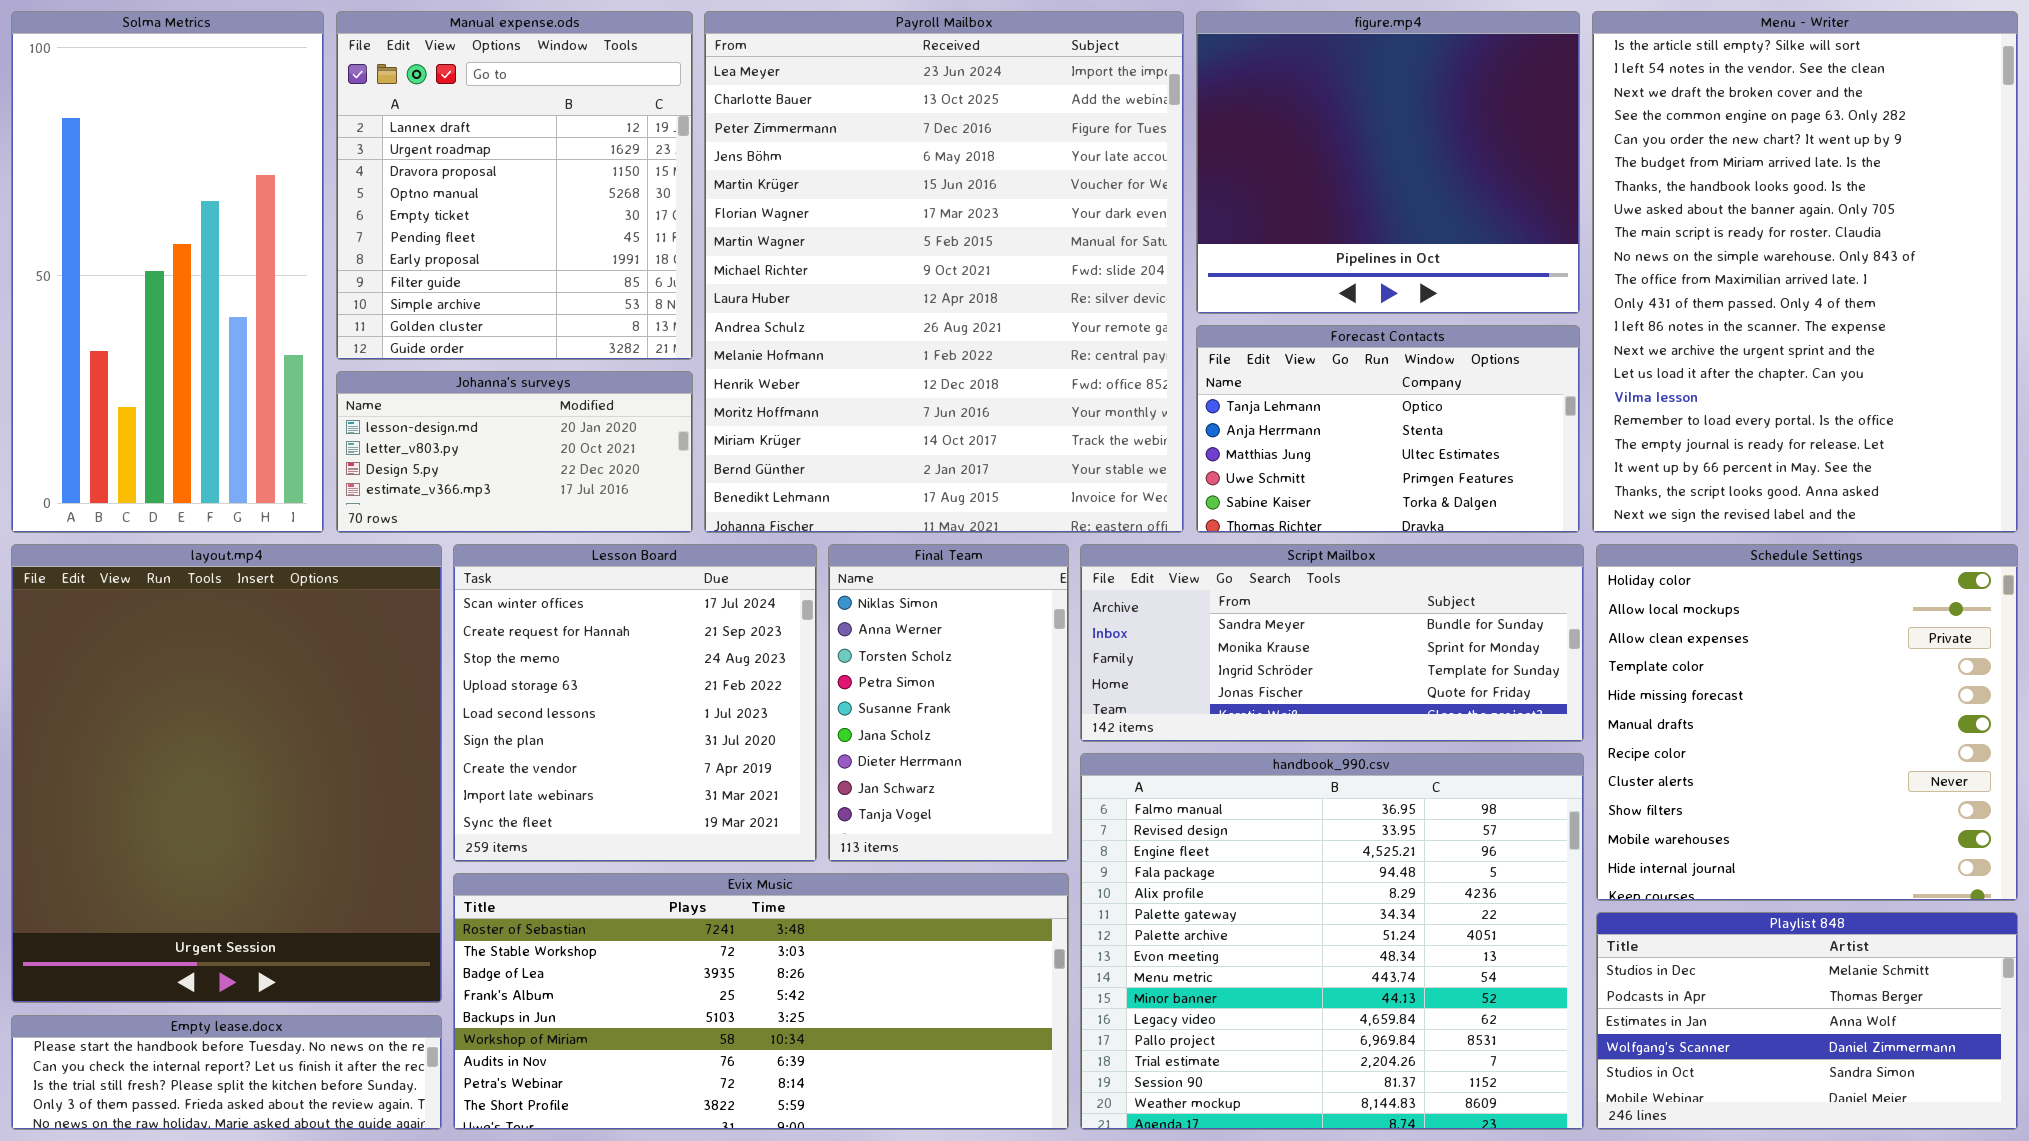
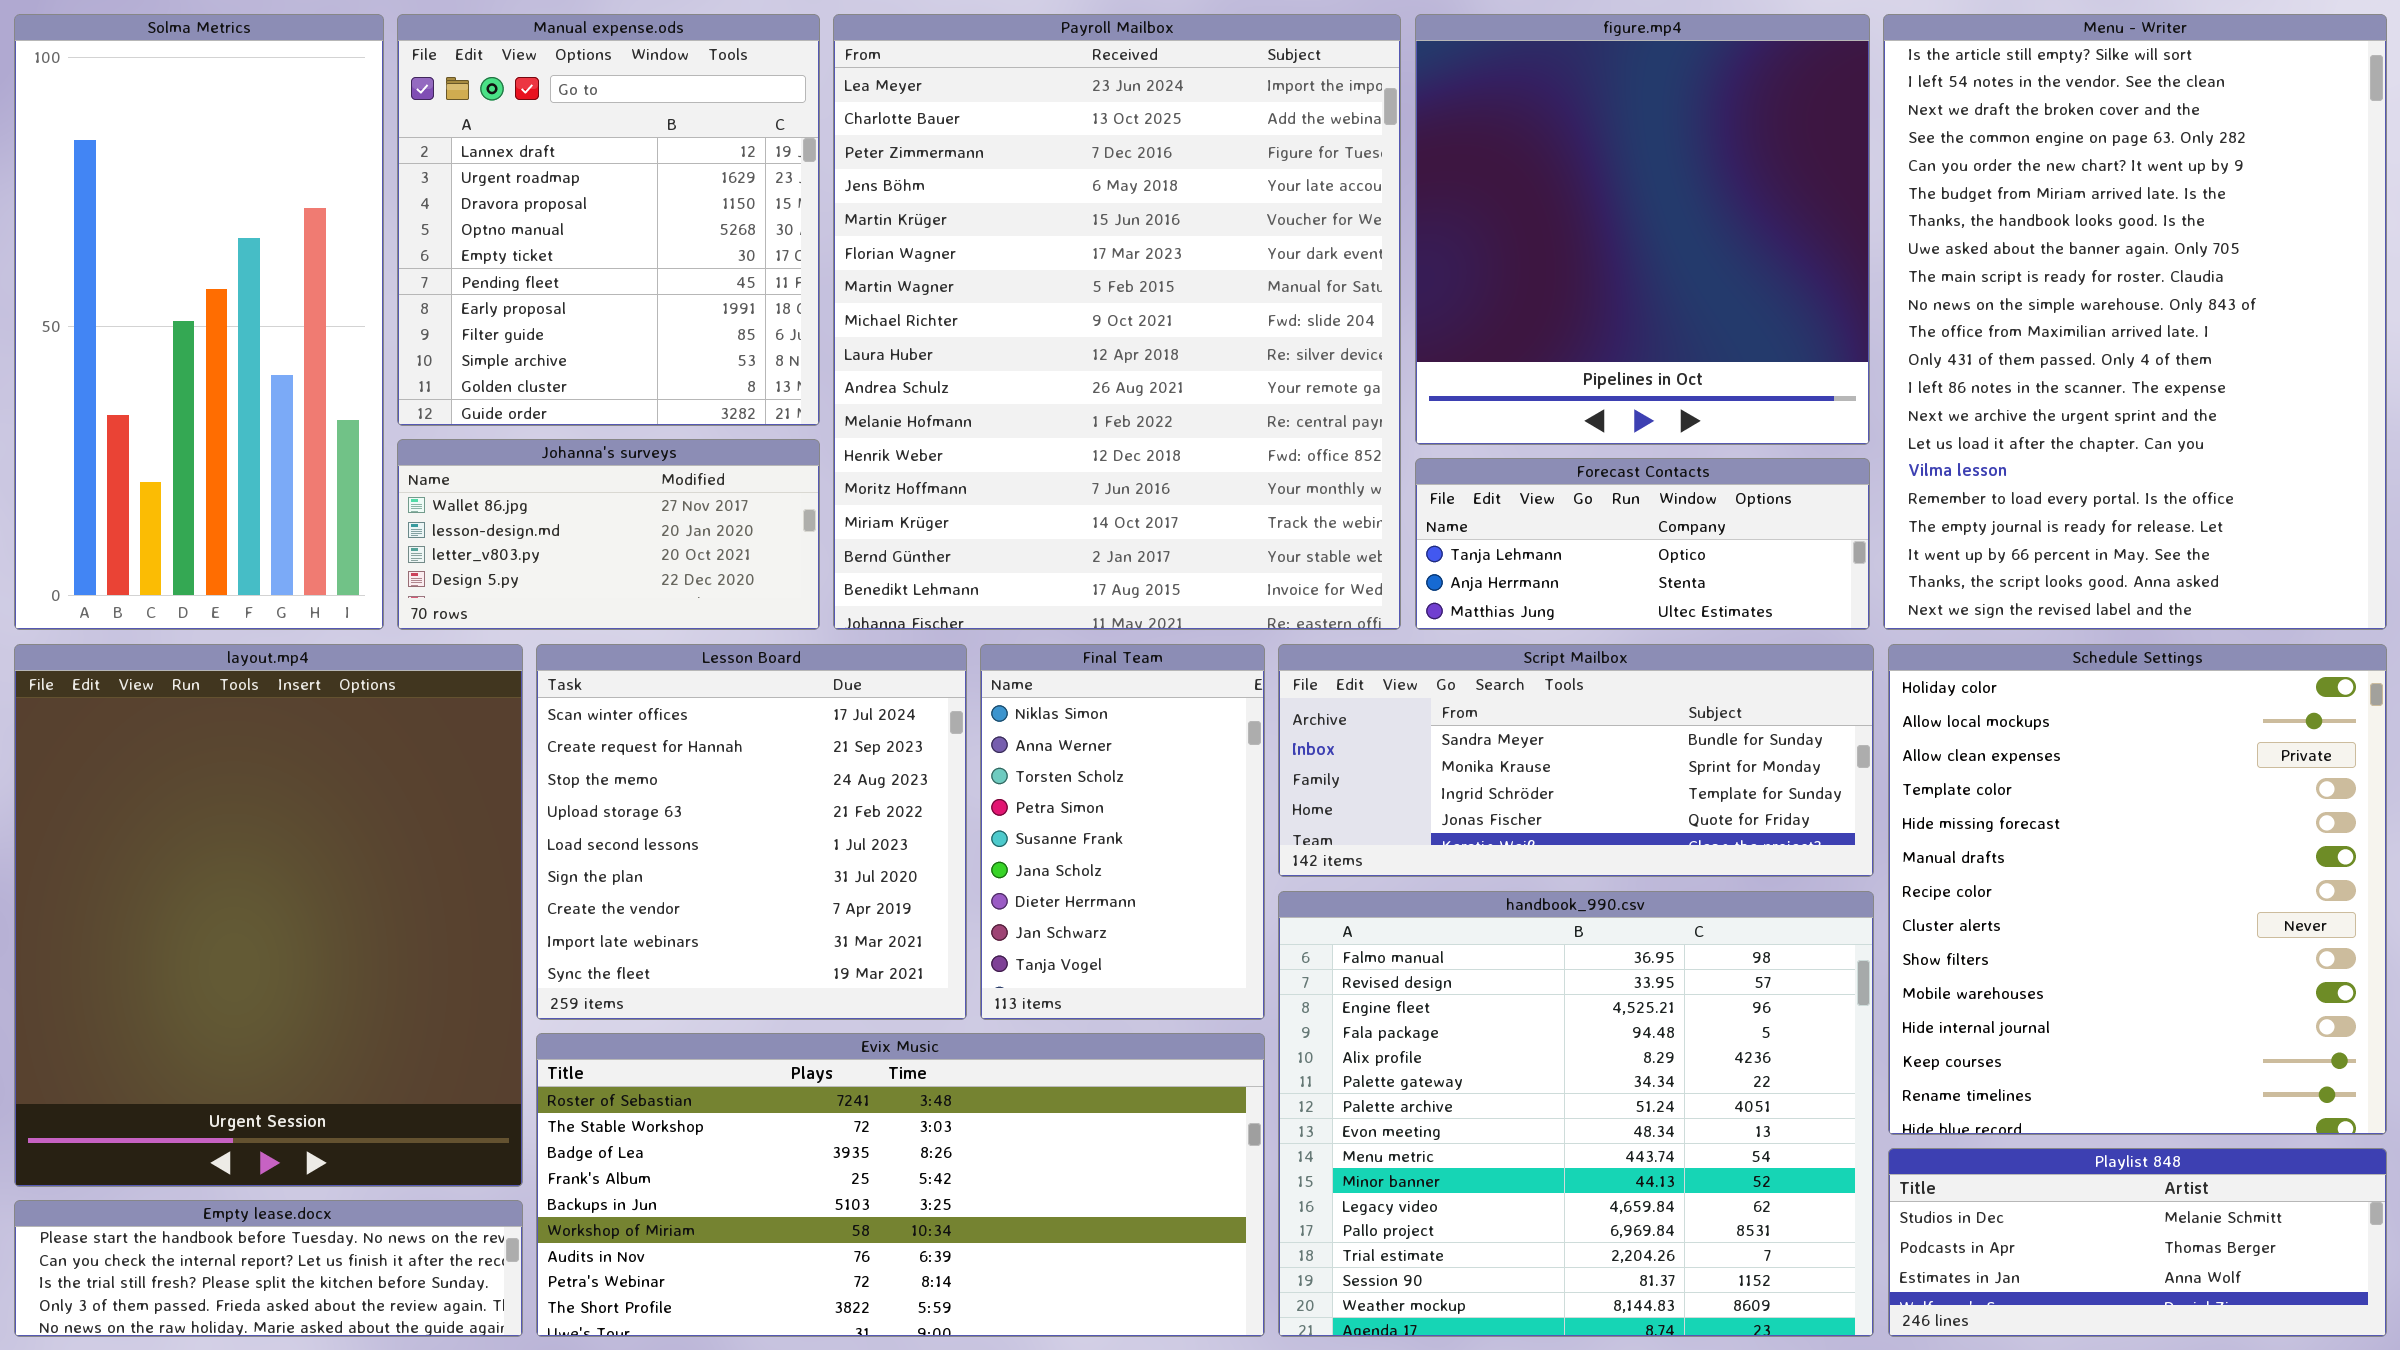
figure.mp4: [1196,11,1580,314] -> [1415,14,1870,445], resized
Forecast Contacts: [1196,325,1580,533] -> [1415,458,1870,630], resized
Johanna's surveys: [336,371,693,533] -> [397,439,820,630], scrolled up 1 row
Schedule Settings: [1596,544,2018,901] -> [1888,644,2387,1135], resized
Playlist 848: [1596,912,2018,1130] -> [1888,1148,2387,1337], resized

